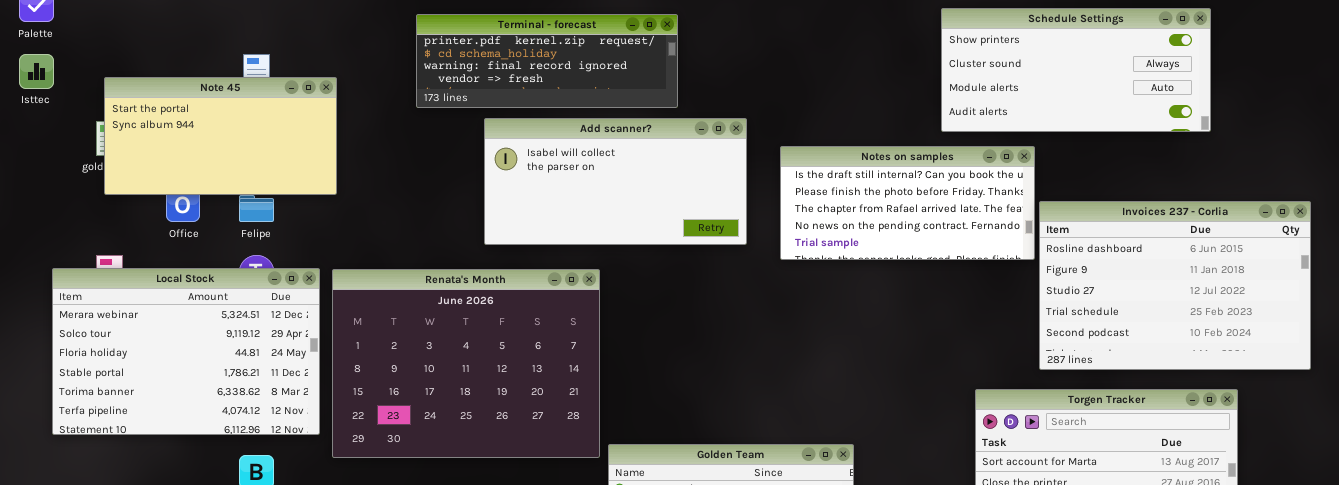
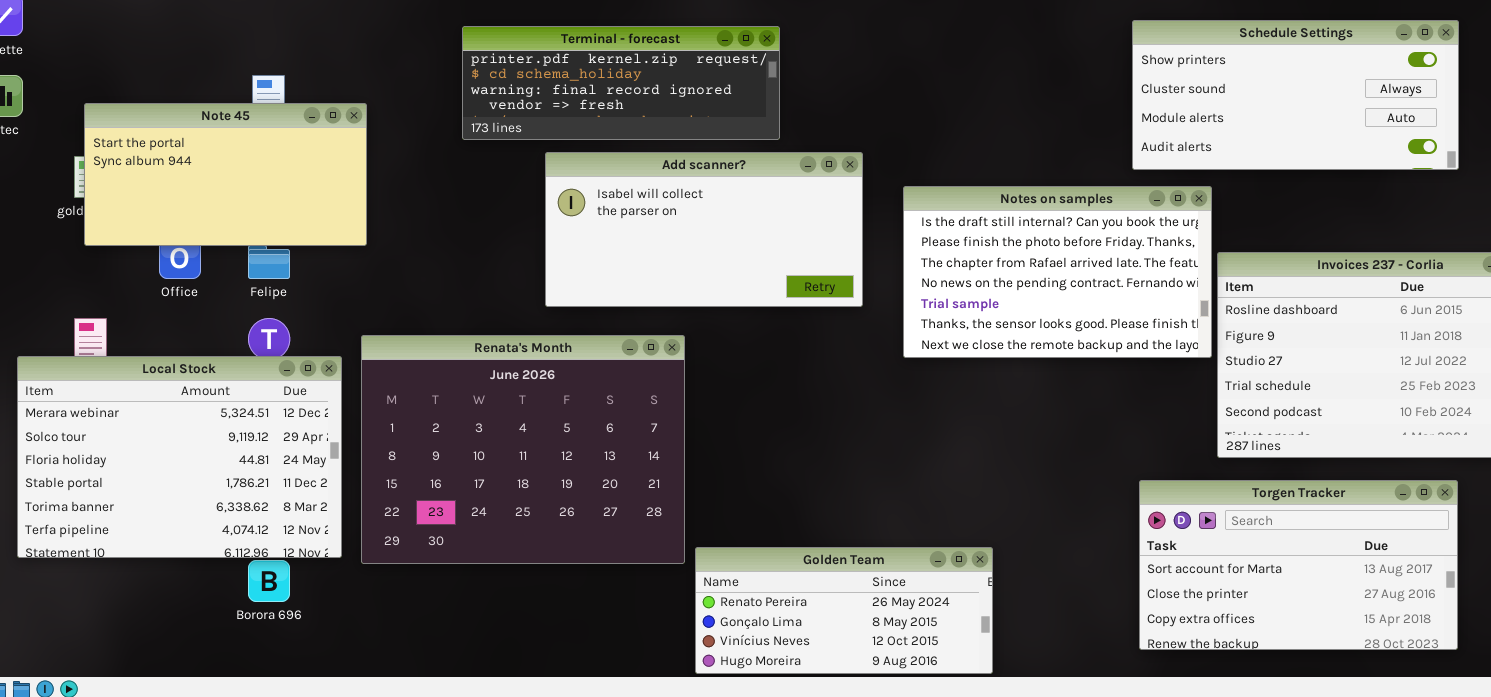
Schedule Settings: [941,8,1211,132] -> [1132,20,1459,170], moved
Notes on samples: [780,146,1035,260] -> [903,186,1212,358], resized
Local Stock: [52,268,320,435] -> [17,356,342,558], moved

